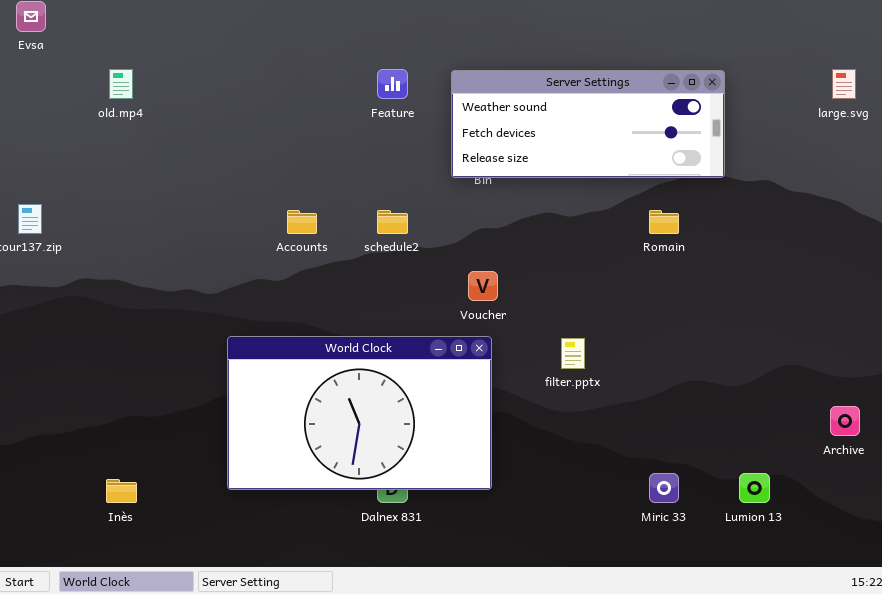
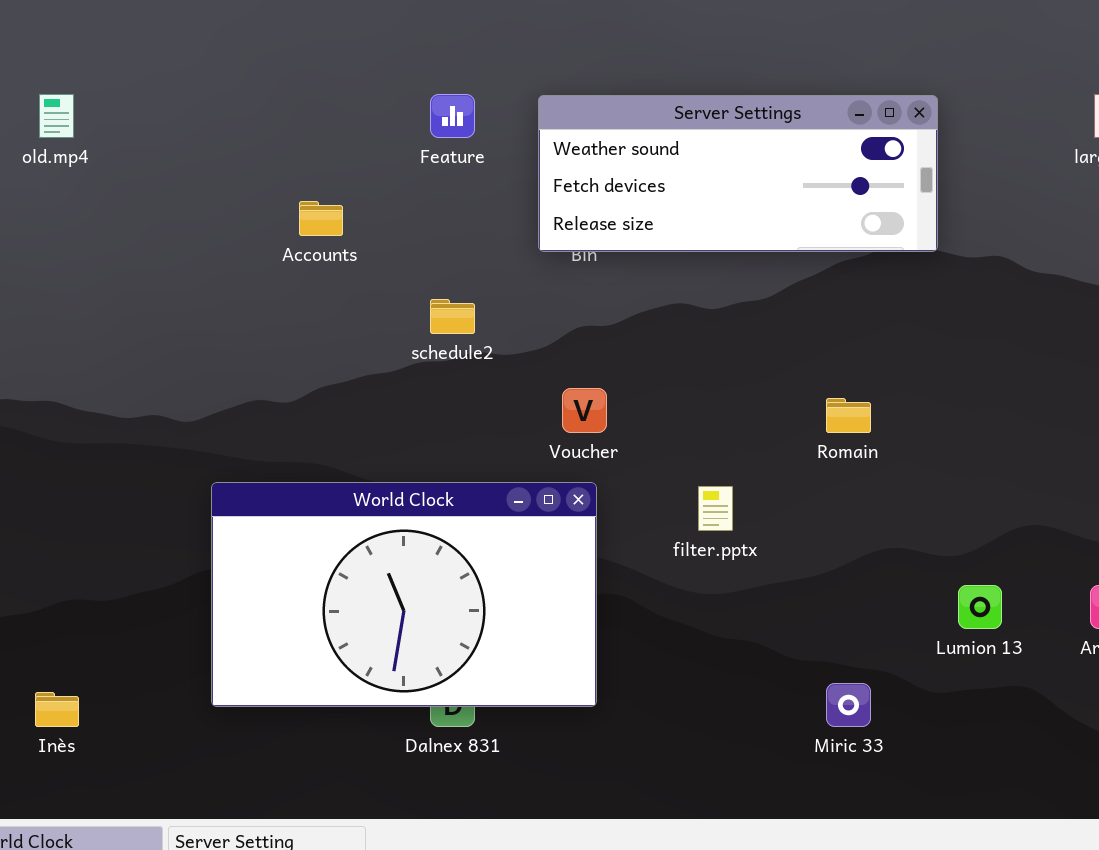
Accounts: [287,210,317,234] -> [299,201,343,236], moved
Romain: [649,210,679,234] -> [826,398,871,433], moved
Lumion 13: [739,473,770,503] -> [958,585,1002,629], moved

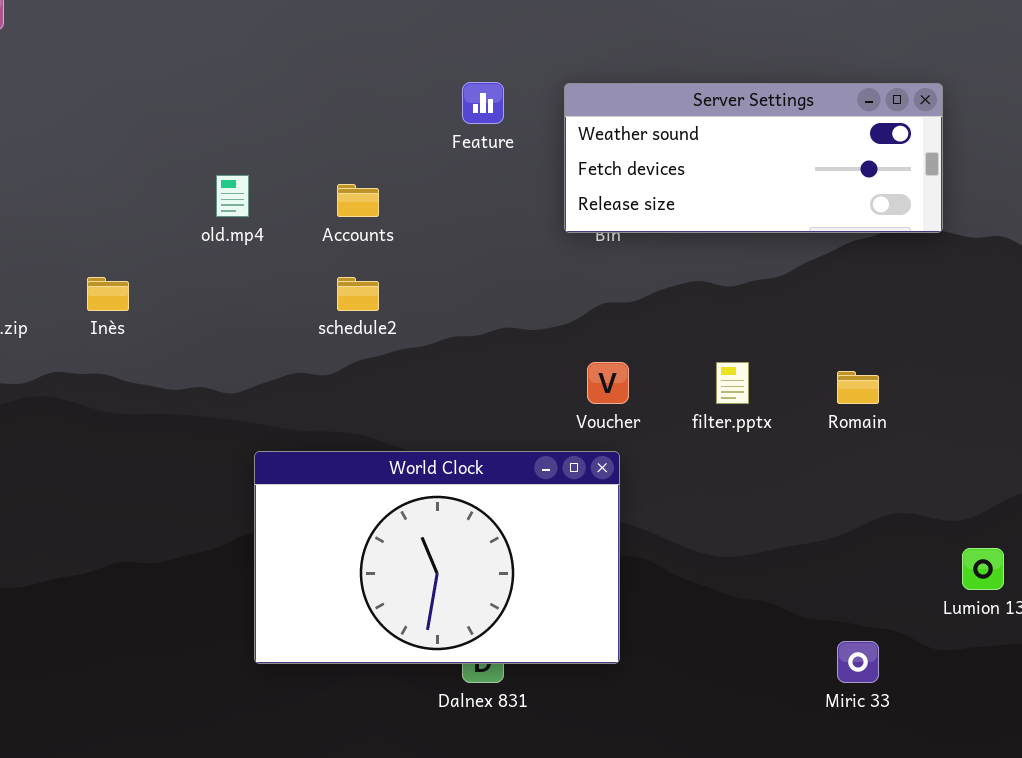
old.mp4: [39,94,74,138] -> [216,175,249,217], moved
schedule2: [430,299,475,334] -> [337,277,379,311], moved
filter.pptx: [698,486,733,531] -> [716,362,749,404], moved
Inès: [35,692,79,727] -> [87,277,129,311], moved

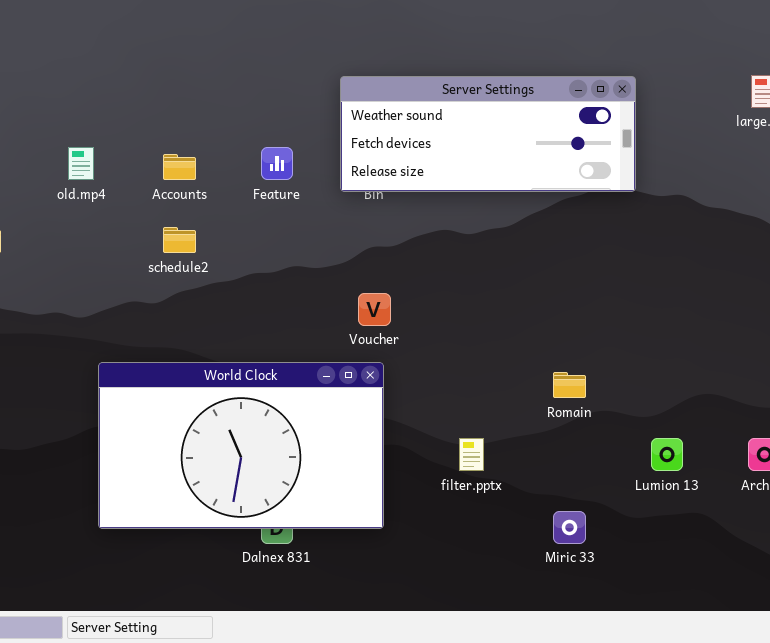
Feature: [462,82,504,124] -> [261,147,293,180], moved
filter.pptx: [716,362,749,404] -> [459,438,484,471], moved
Romain: [837,371,879,404] -> [553,372,586,398], moved

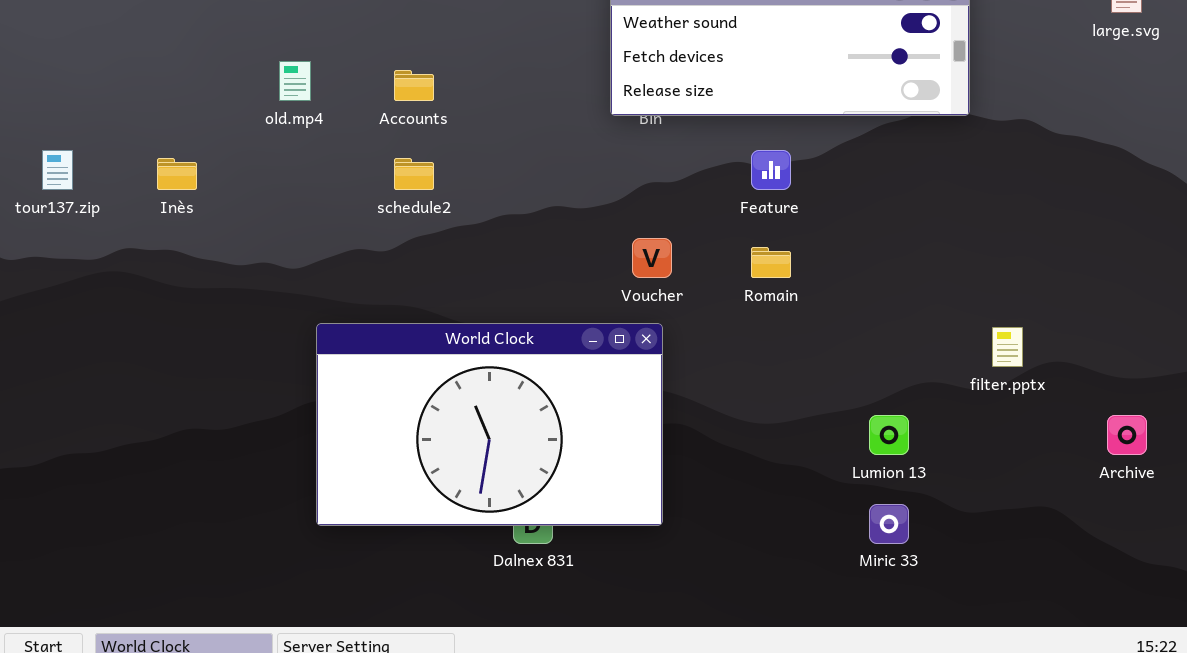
Feature: [261,147,293,180] -> [751,150,791,190], moved
Romain: [553,372,586,398] -> [751,247,791,278], moved
filter.pptx: [459,438,484,471] -> [992,327,1023,367], moved
Lumion 13: [651,438,683,471] -> [869,415,909,455], moved

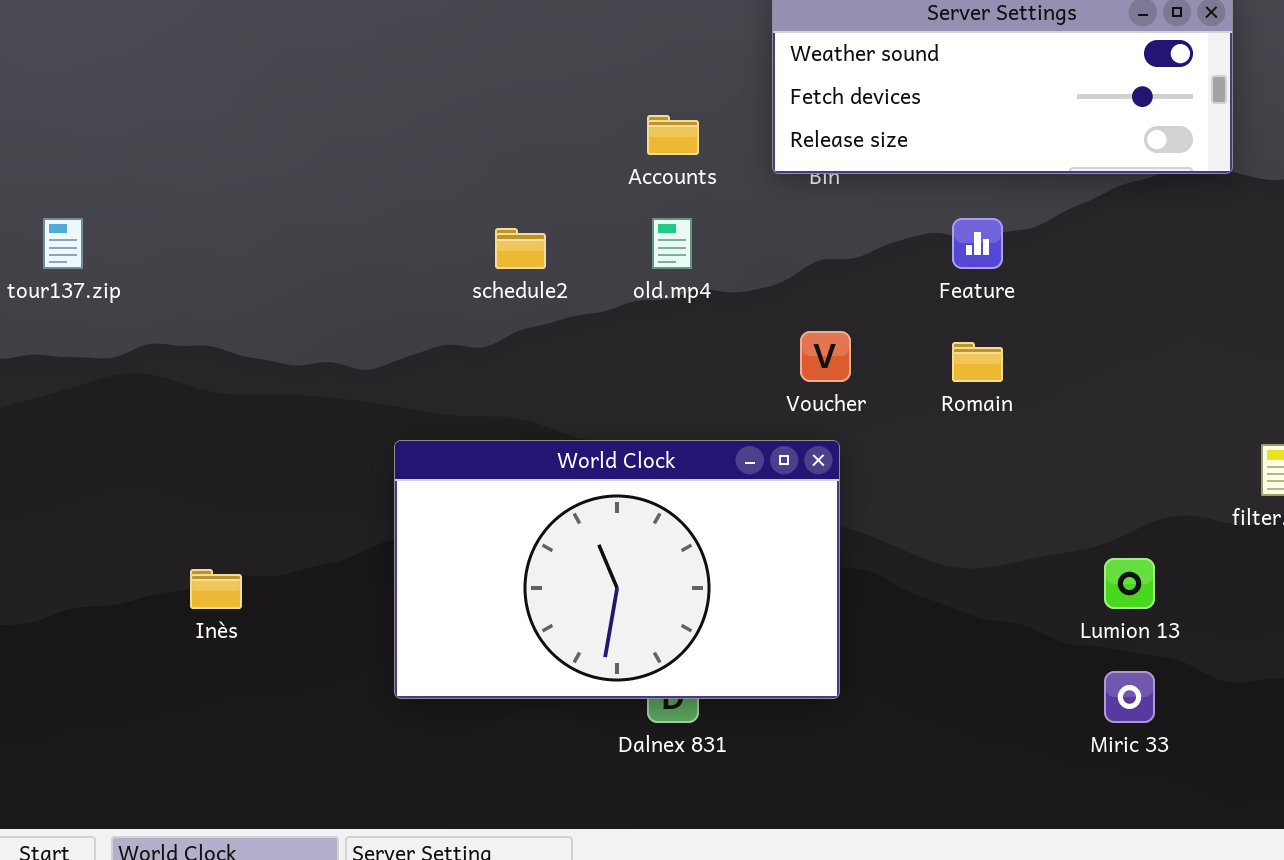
old.mp4: [279,61,311,101] -> [652,218,692,269], moved
Accounts: [394,70,434,101] -> [647,115,699,155], moved
Inès: [157,158,197,190] -> [190,569,242,609], moved

